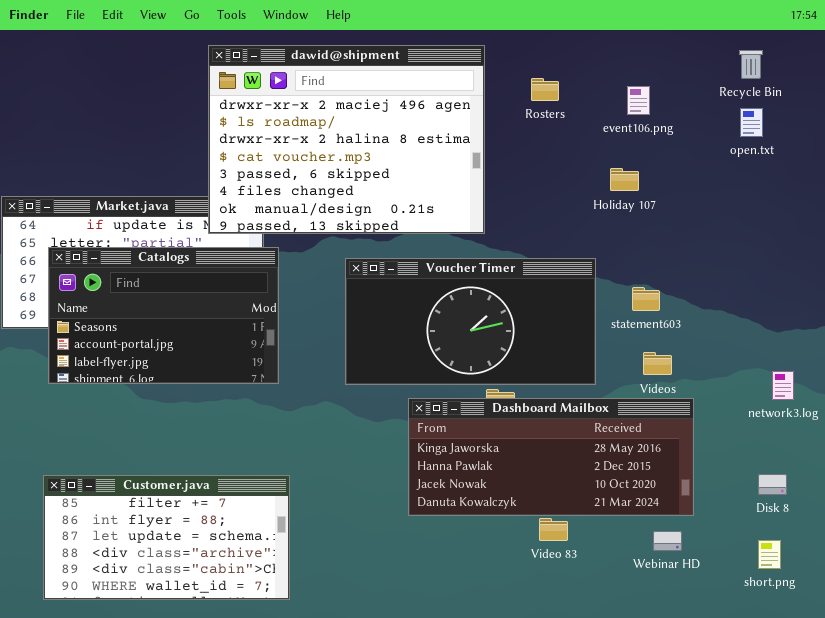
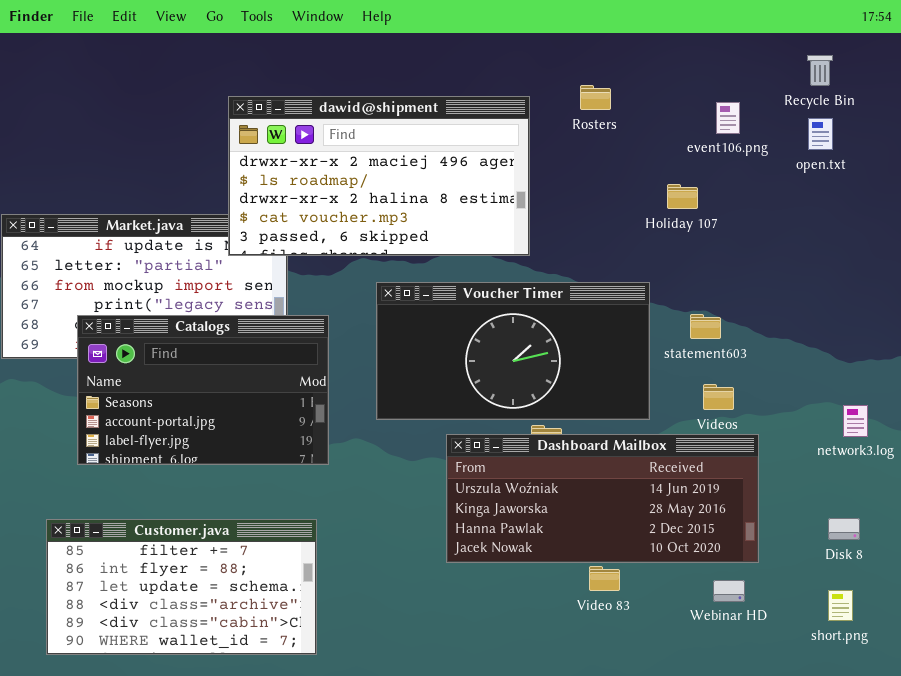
dawid@shipment: [208,45,485,234] -> [228,96,530,256], resized
event106.png: [627,86,650,115] -> [716,102,740,134], moved
Catalogs: [48,247,279,384] -> [77,315,329,465], moved
Dashboard Mailbox: [408,398,694,516] -> [446,434,759,563], scrolled up 1 row

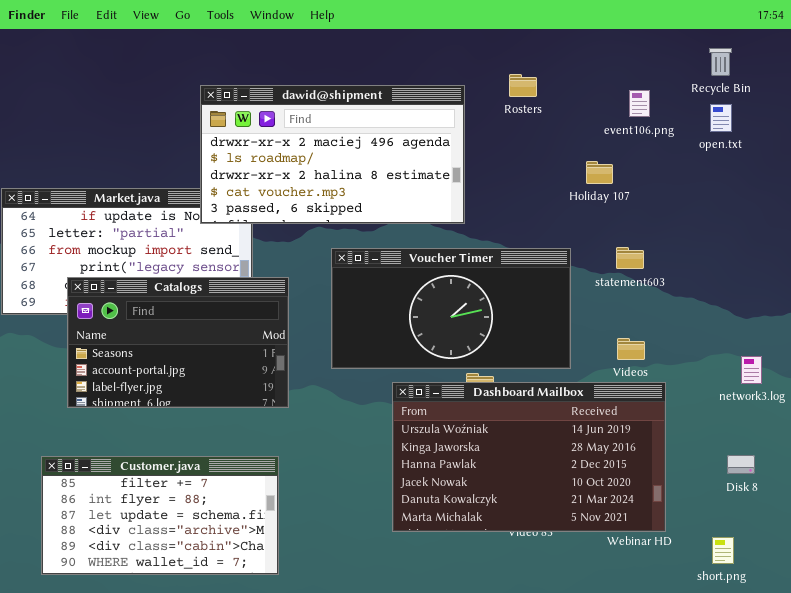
statement603: [690,314,721,339] -> [616,247,644,269], moved
Dashboard Mailbox: [446,434,759,563] -> [392,382,666,532], resized
short.png: [828,590,853,621] -> [712,537,734,564], moved

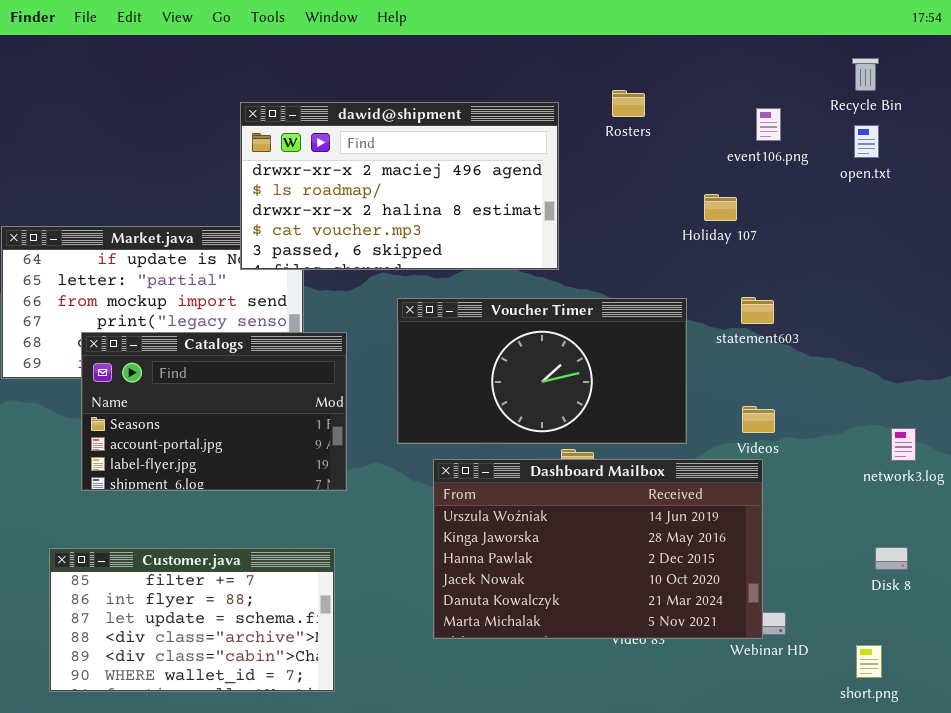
Dashboard Mailbox: [392,382,666,532] -> [433,459,763,639], moved

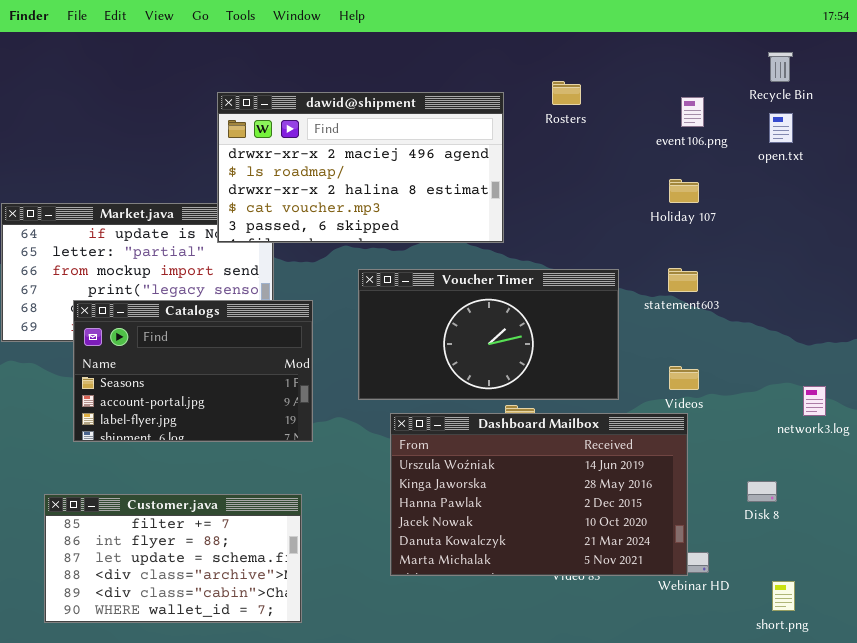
Holiday 107: [704,194,737,221] -> [669,179,699,203], moved
Disk 8: [875,547,908,570] -> [747,481,777,502], moved

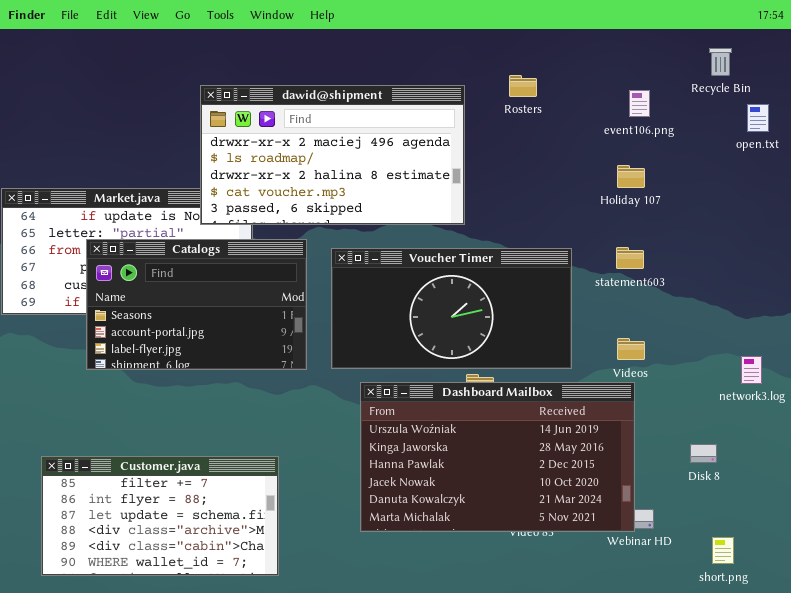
open.txt: [769,113,793,143] -> [747,104,769,132], moved
Catalogs: [73,300,313,442] -> [86,239,307,370], moved

